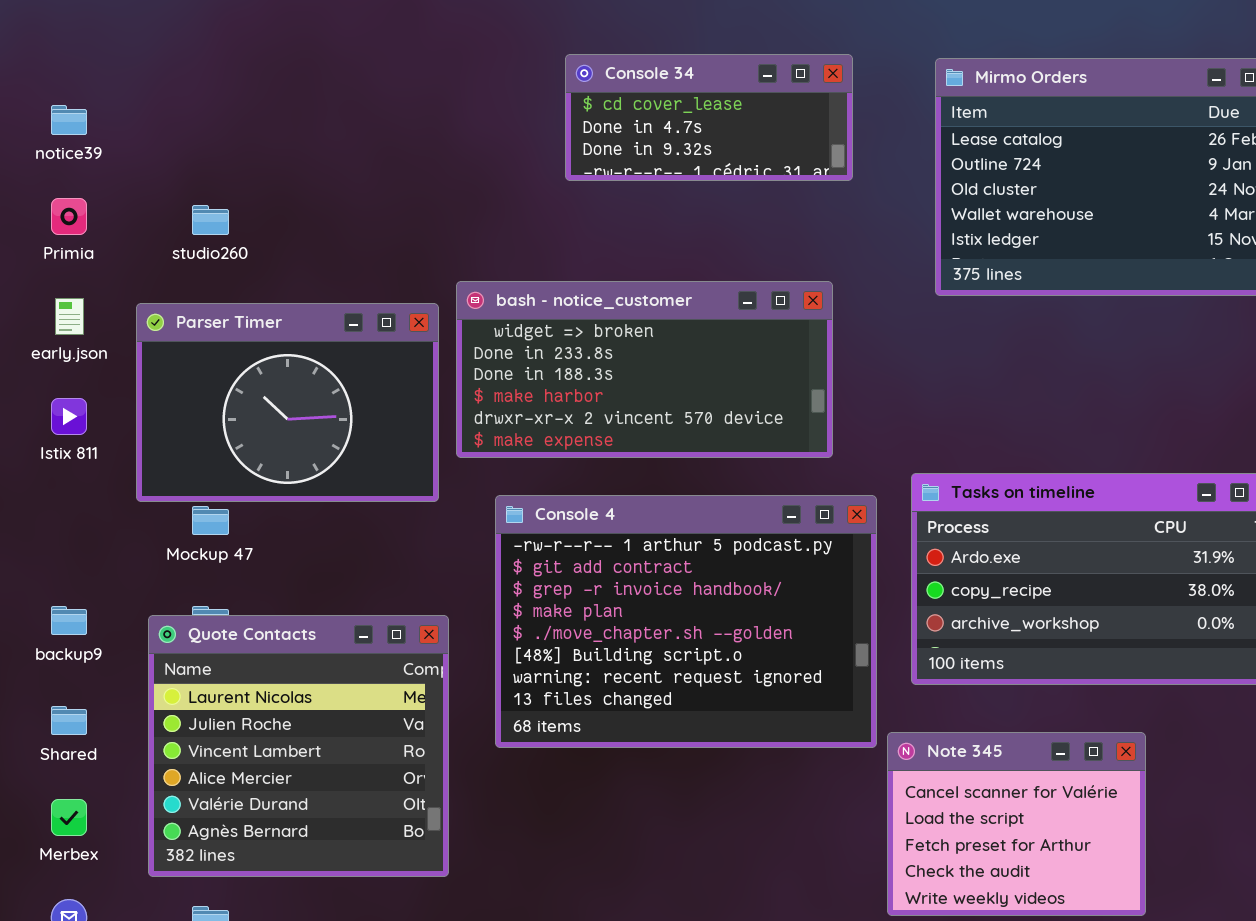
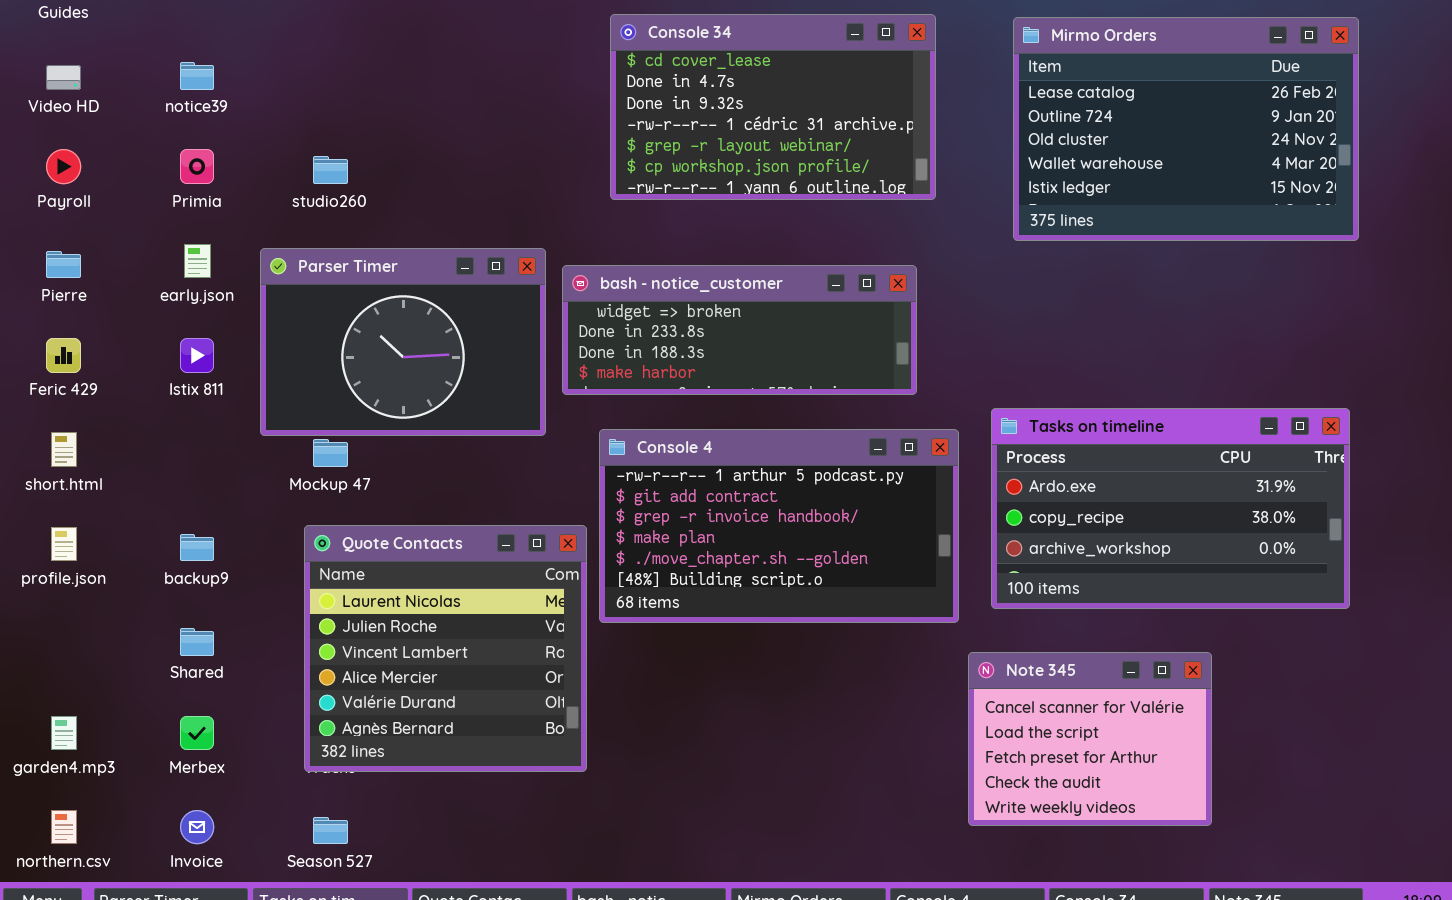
Console 34: [565,54,853,181] -> [610,14,936,200], resized
bash - notice_customer: [456,281,833,458] -> [562,265,917,395], resized
Console 4: [495,495,877,748] -> [599,429,959,623], resized
Quote Contacts: [148,615,449,877] -> [304,525,587,772], moved

